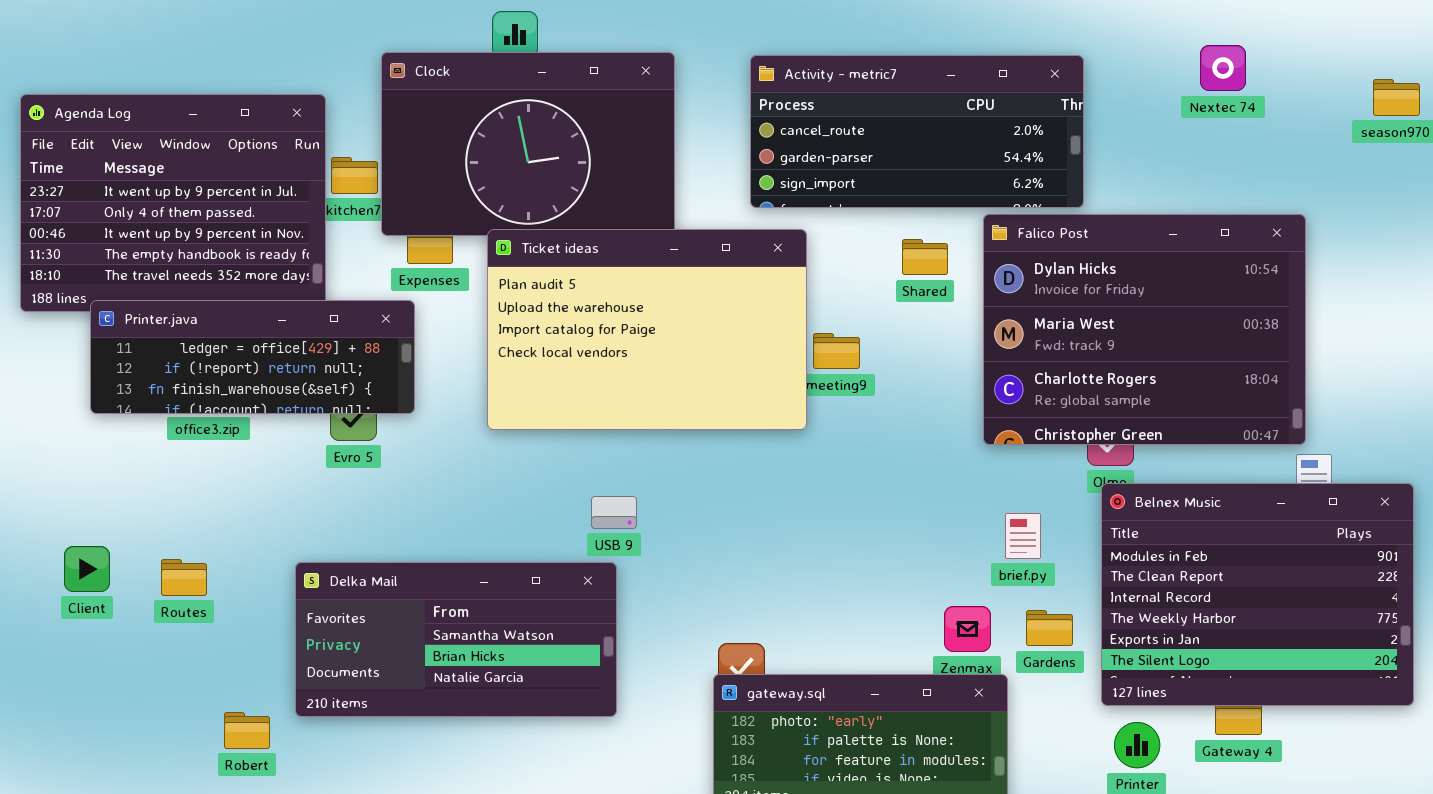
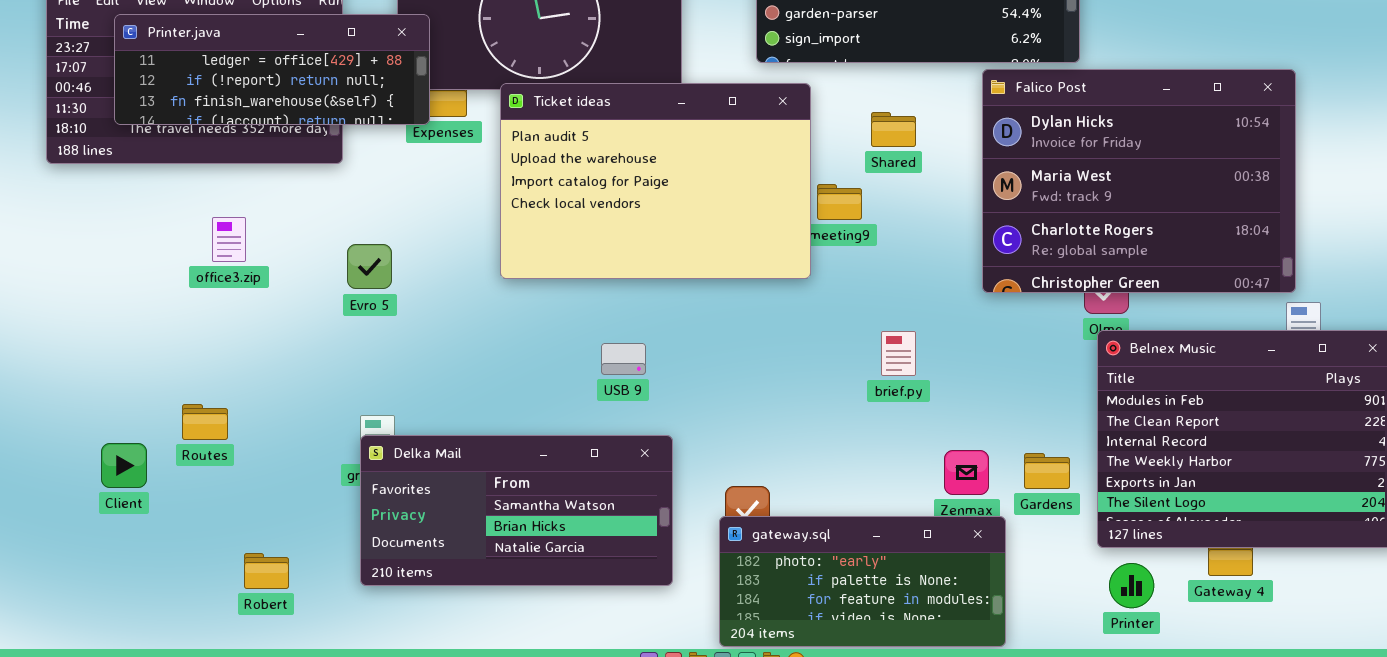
Shared: [902,239,948,275] -> [871,112,916,147], moved
Printer.java: [90,300,415,414] -> [114,14,430,125], moved
brief.py: [1005,513,1041,559] -> [881,331,916,376], moved
Client: [64,546,110,592] -> [101,443,147,488], moved
Delka Mail: [295,562,617,717] -> [360,435,673,586], moved

